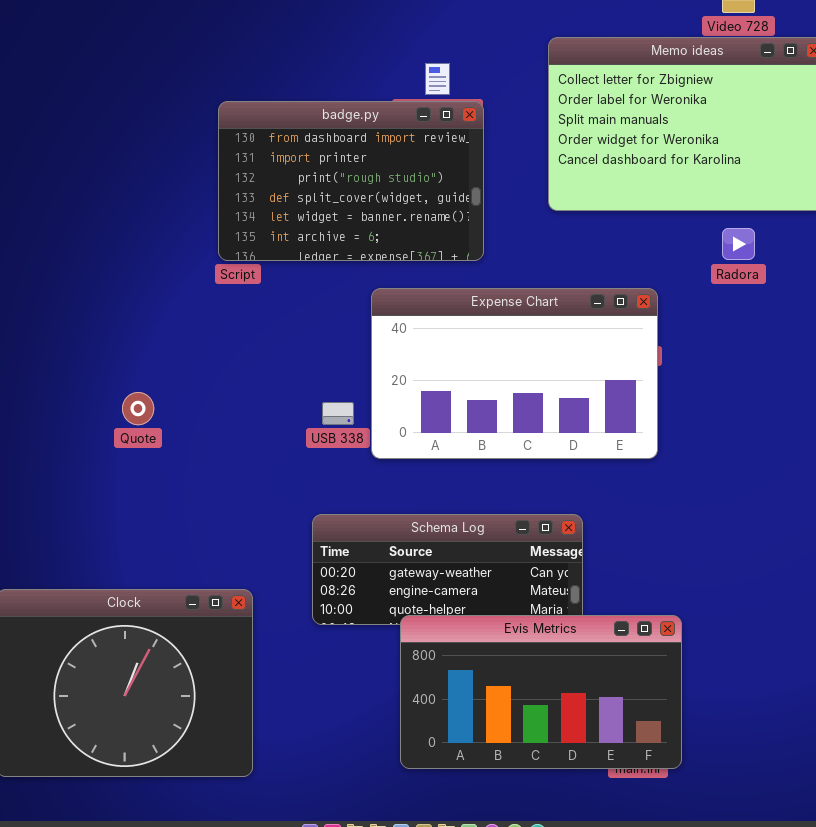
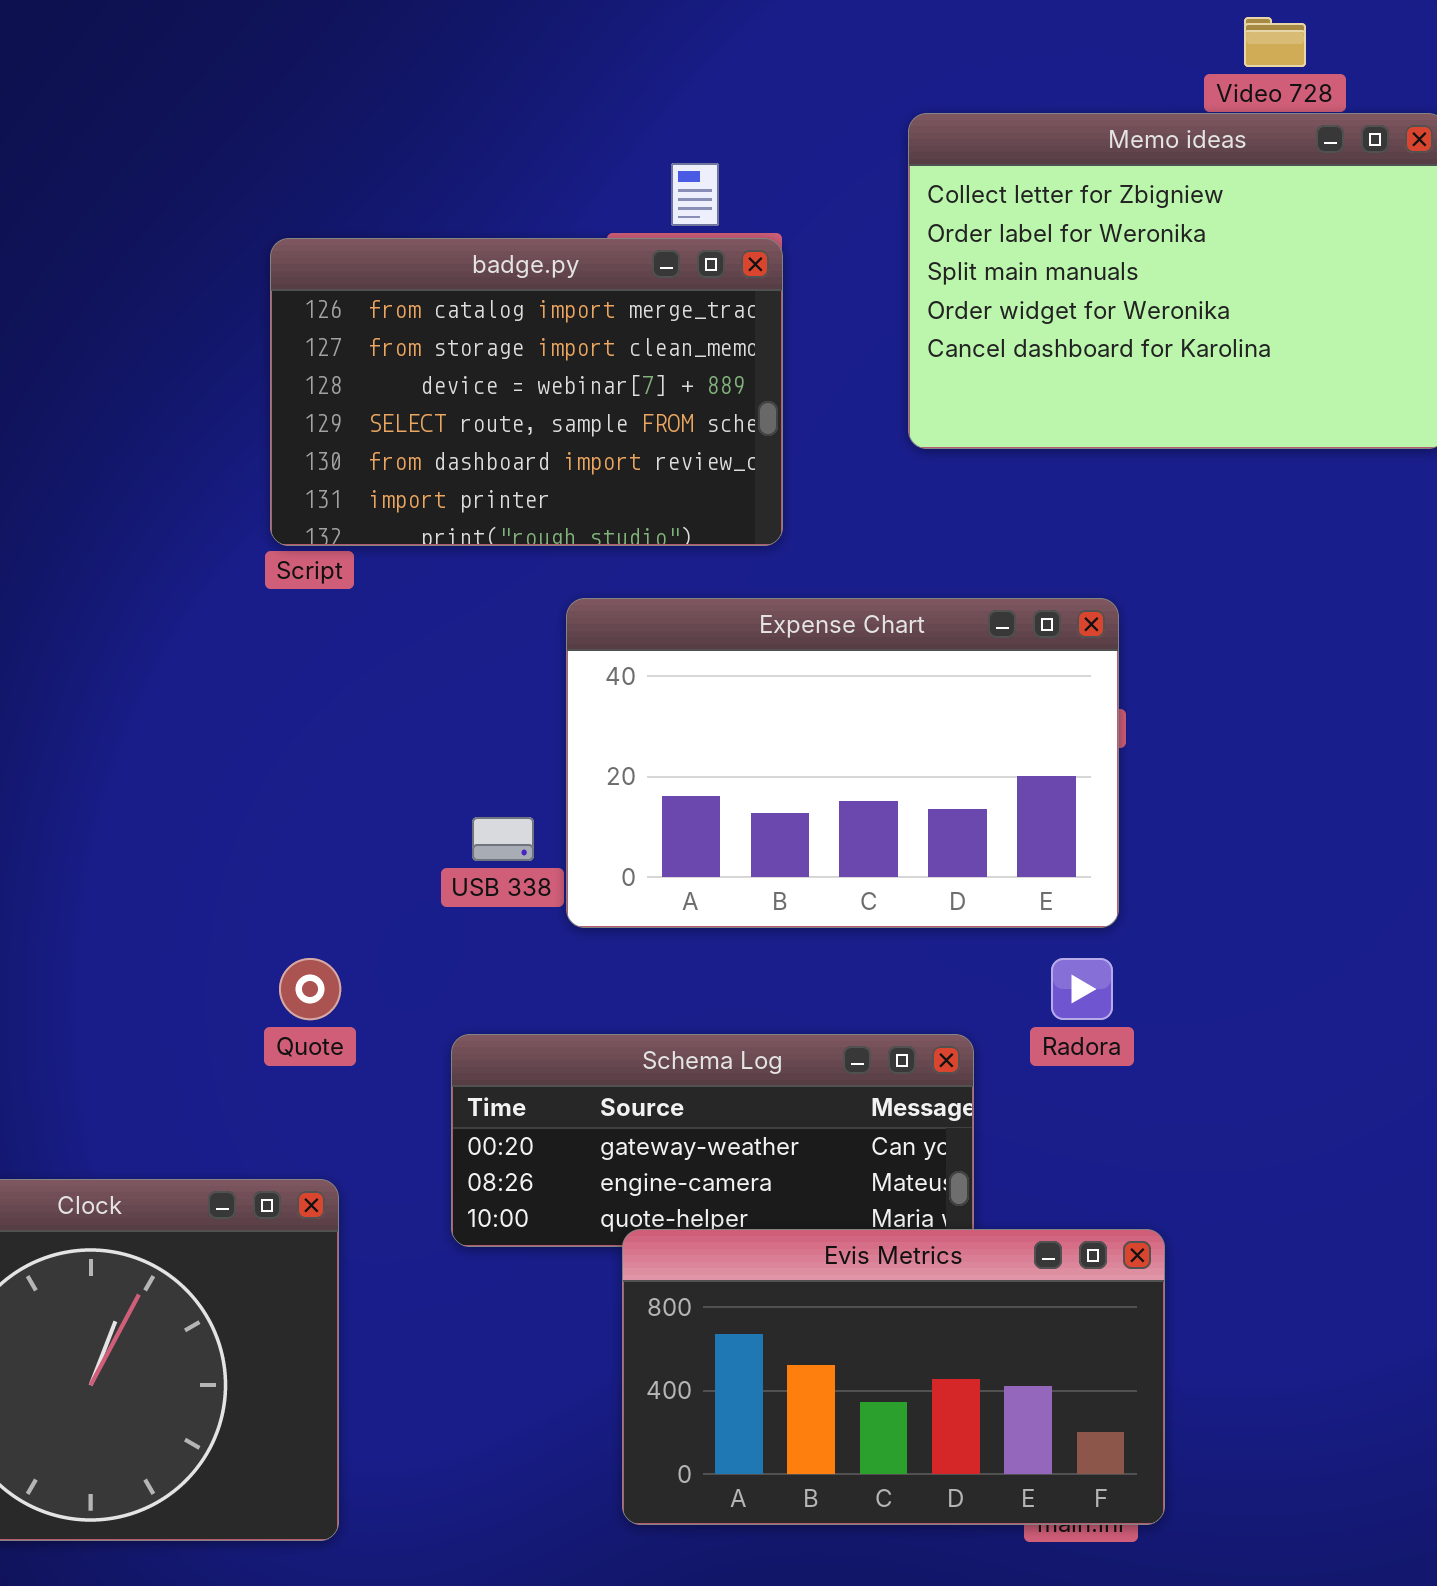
badge.py: [218,101,484,261] -> [270,238,783,546], scrolled up 4 rows
Radora: [722,228,755,260] -> [1051,958,1113,1020], moved
Quote: [122,392,154,425] -> [279,958,341,1020], moved

